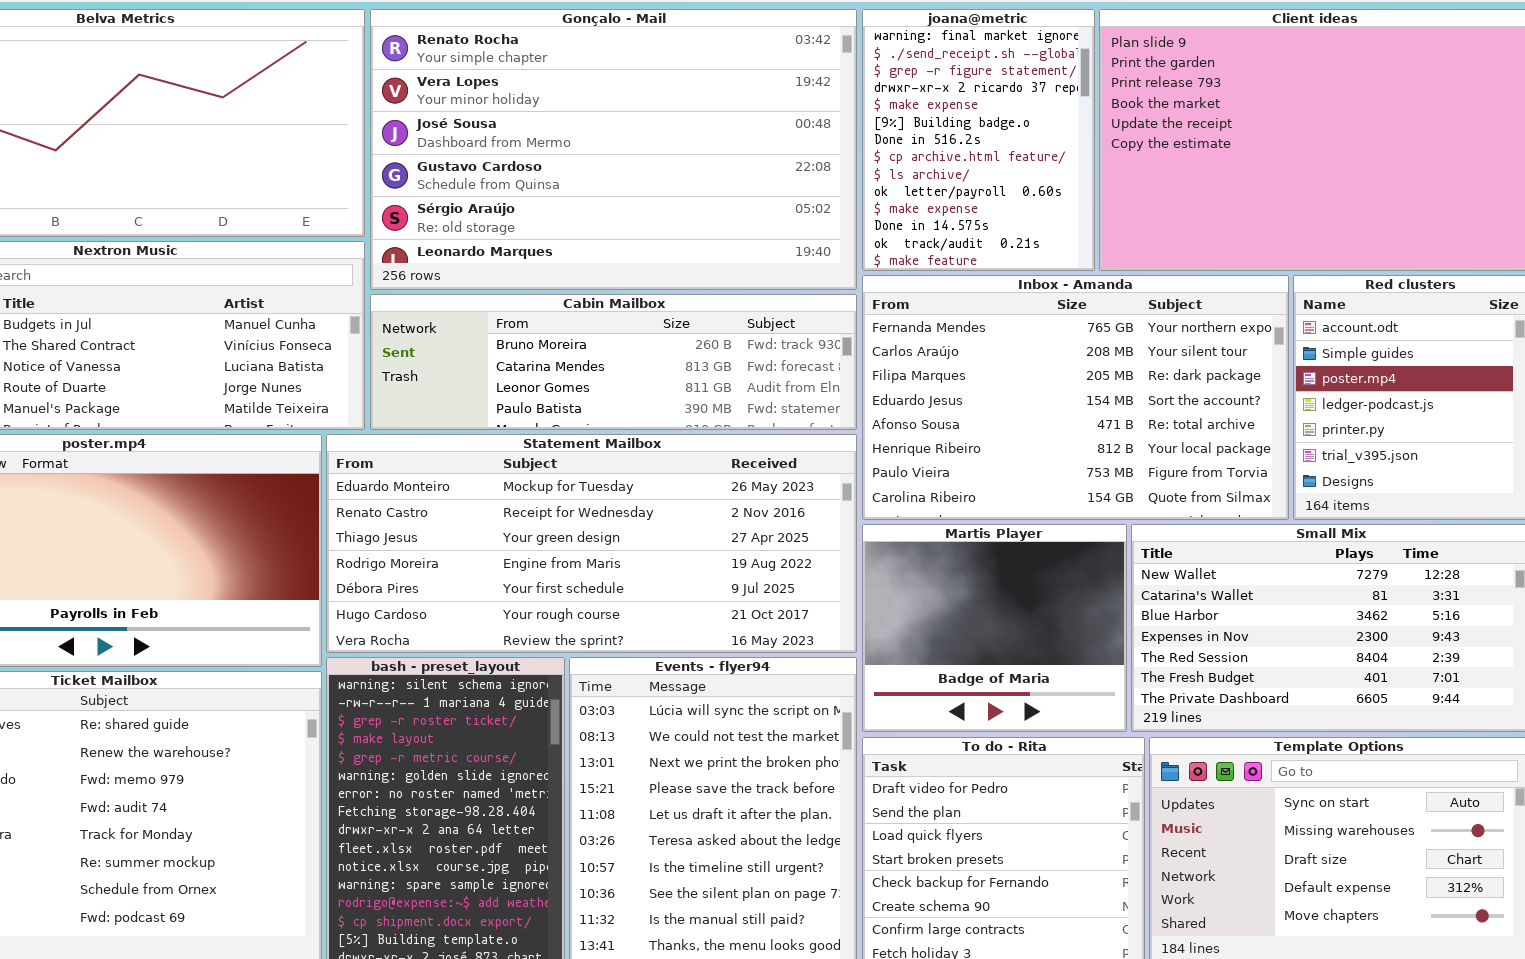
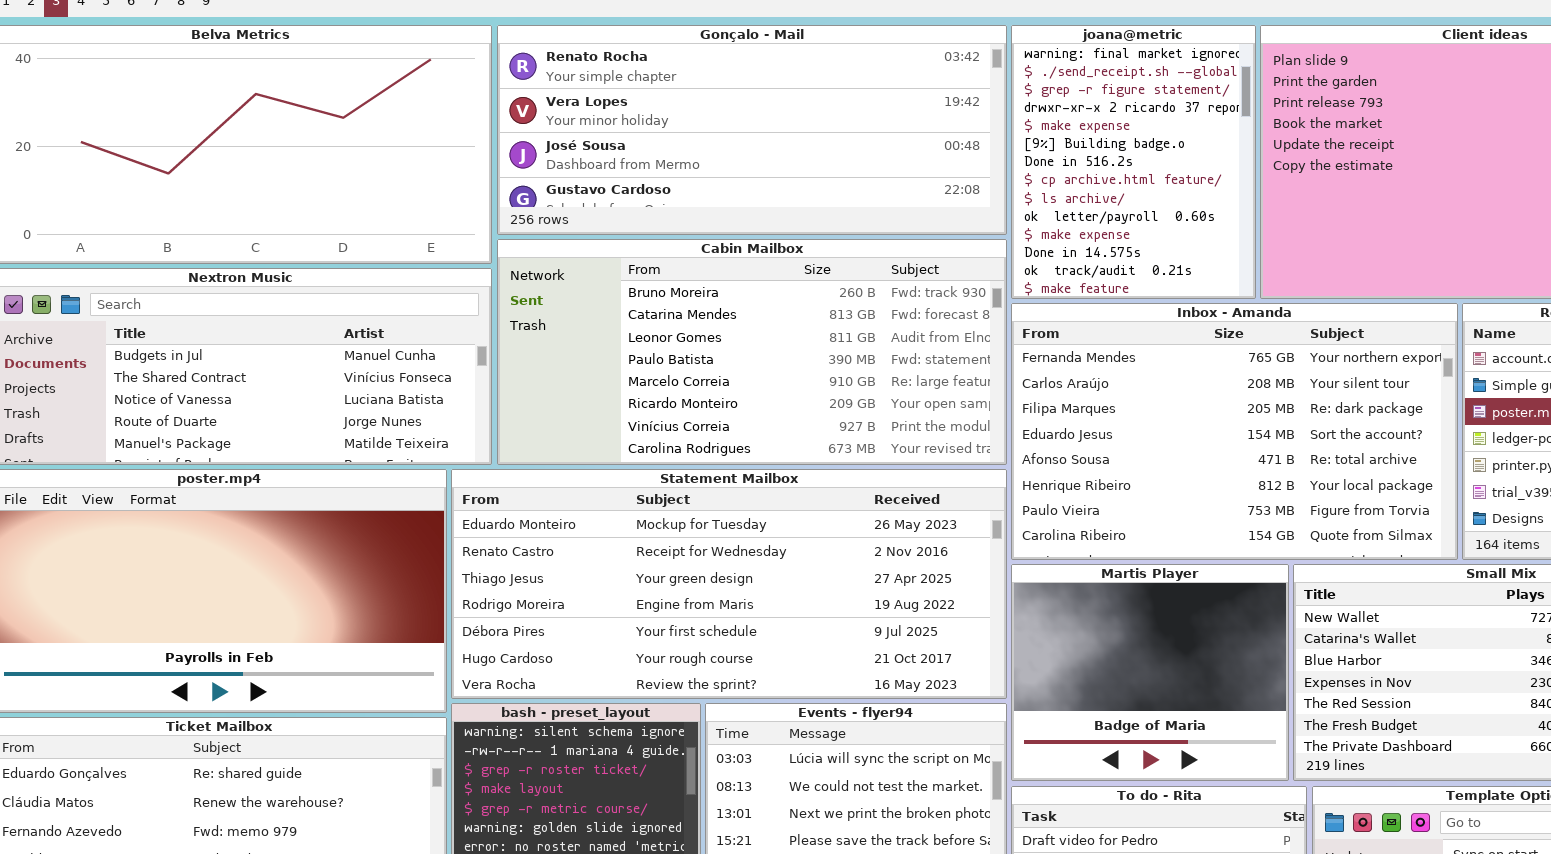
Gonçalo - Mail: [370,9,857,290] -> [497,25,1007,235], resized
Cabin Mailbox: [370,294,857,430] -> [497,239,1007,465], resized

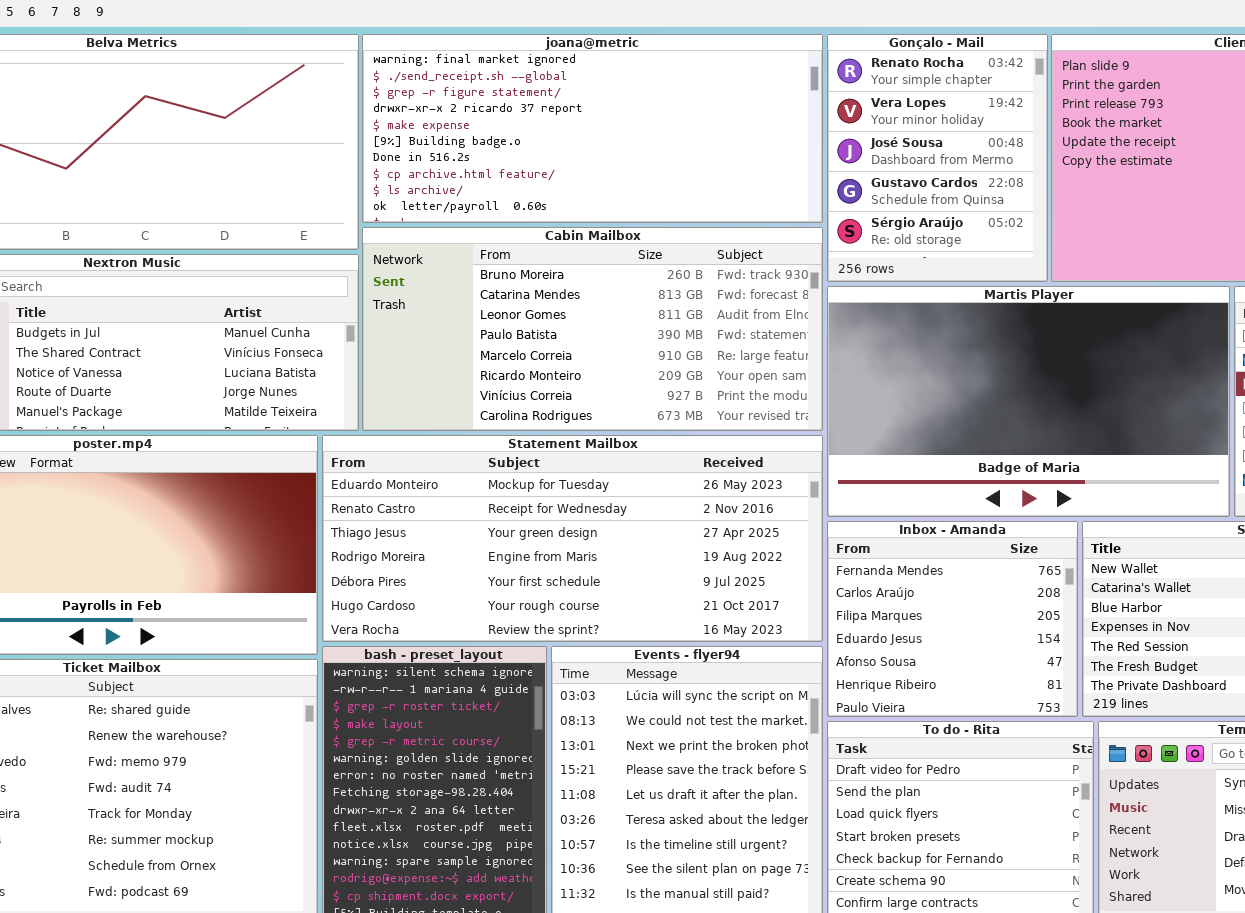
Gonçalo - Mail: [497,25,1007,235] -> [827,34,1048,282], moved, resized
joana@metric: [1011,25,1256,299] -> [362,34,823,223], moved, resized
Inbox - Amanda: [1011,303,1458,560] -> [827,521,1078,717], moved, resized
Martis Player: [1011,564,1289,781] -> [827,286,1230,517], moved, resized

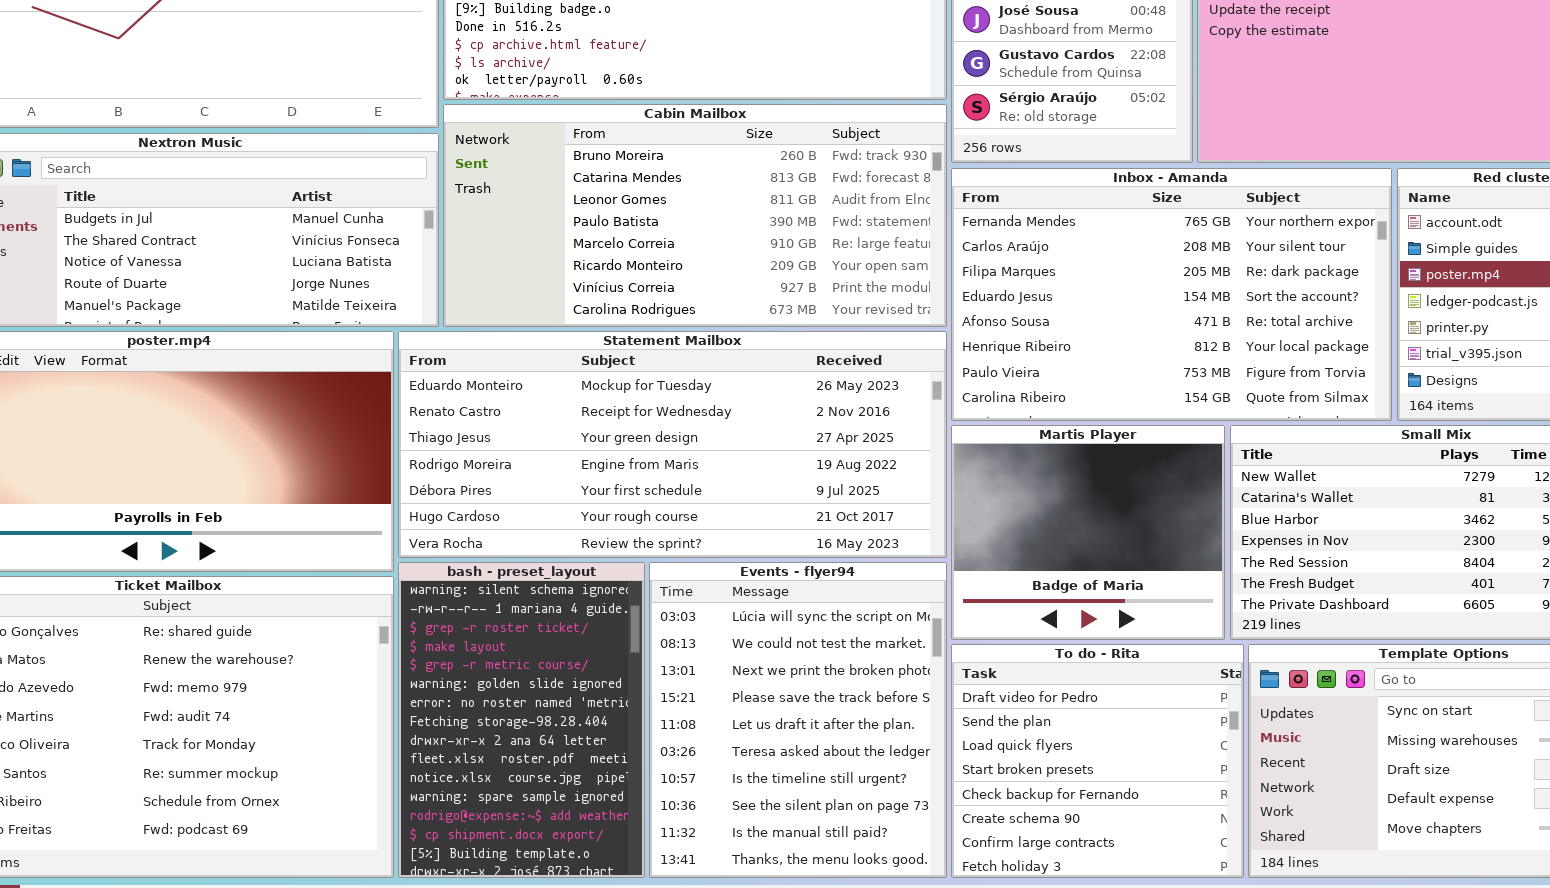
Martis Player: [827,286,1230,517] -> [951,425,1225,640], moved, resized
Inbox - Amanda: [827,521,1078,717] -> [951,168,1392,421], moved, resized

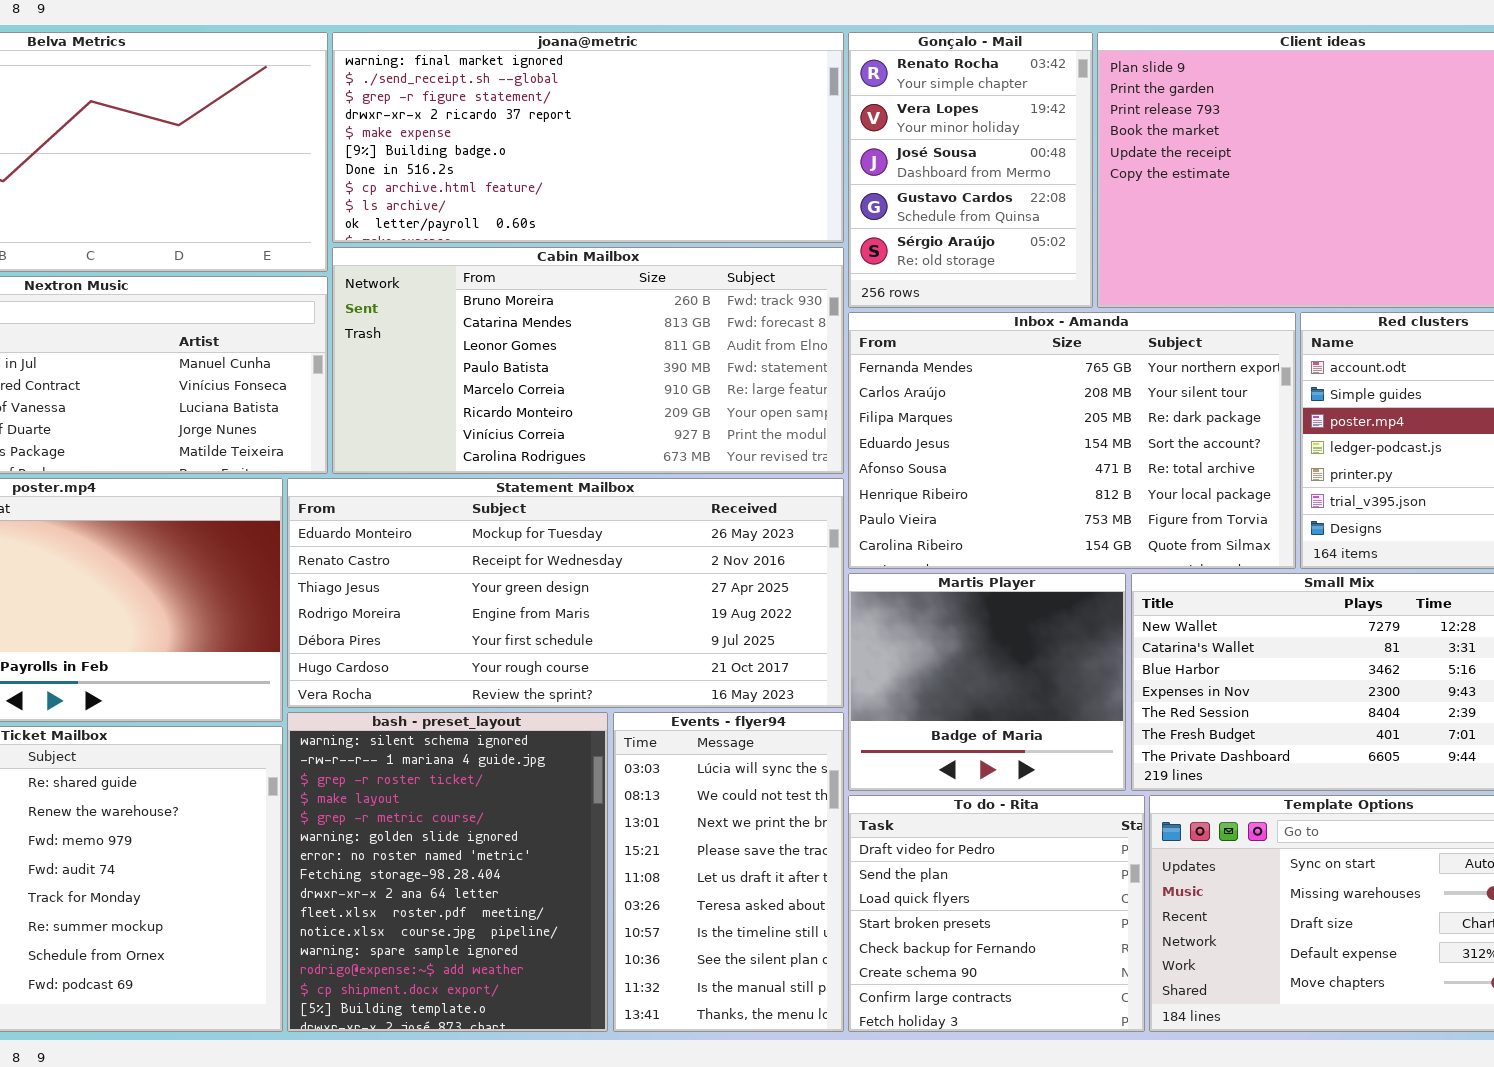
bash - preset_layout: [398,562,645,878] -> [287,712,608,1032], resized
Events - flyer94: [649,562,947,878] -> [613,712,844,1032], resized

